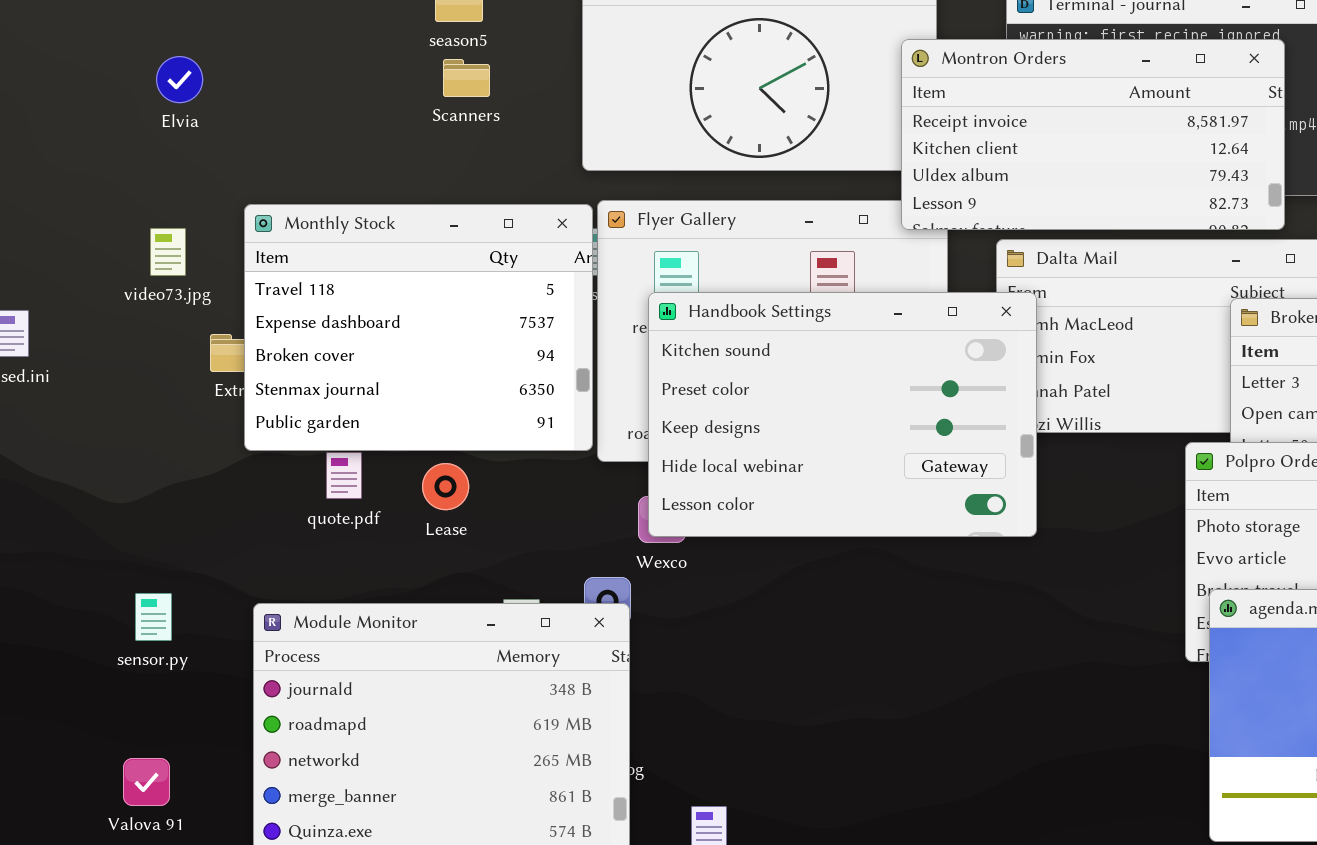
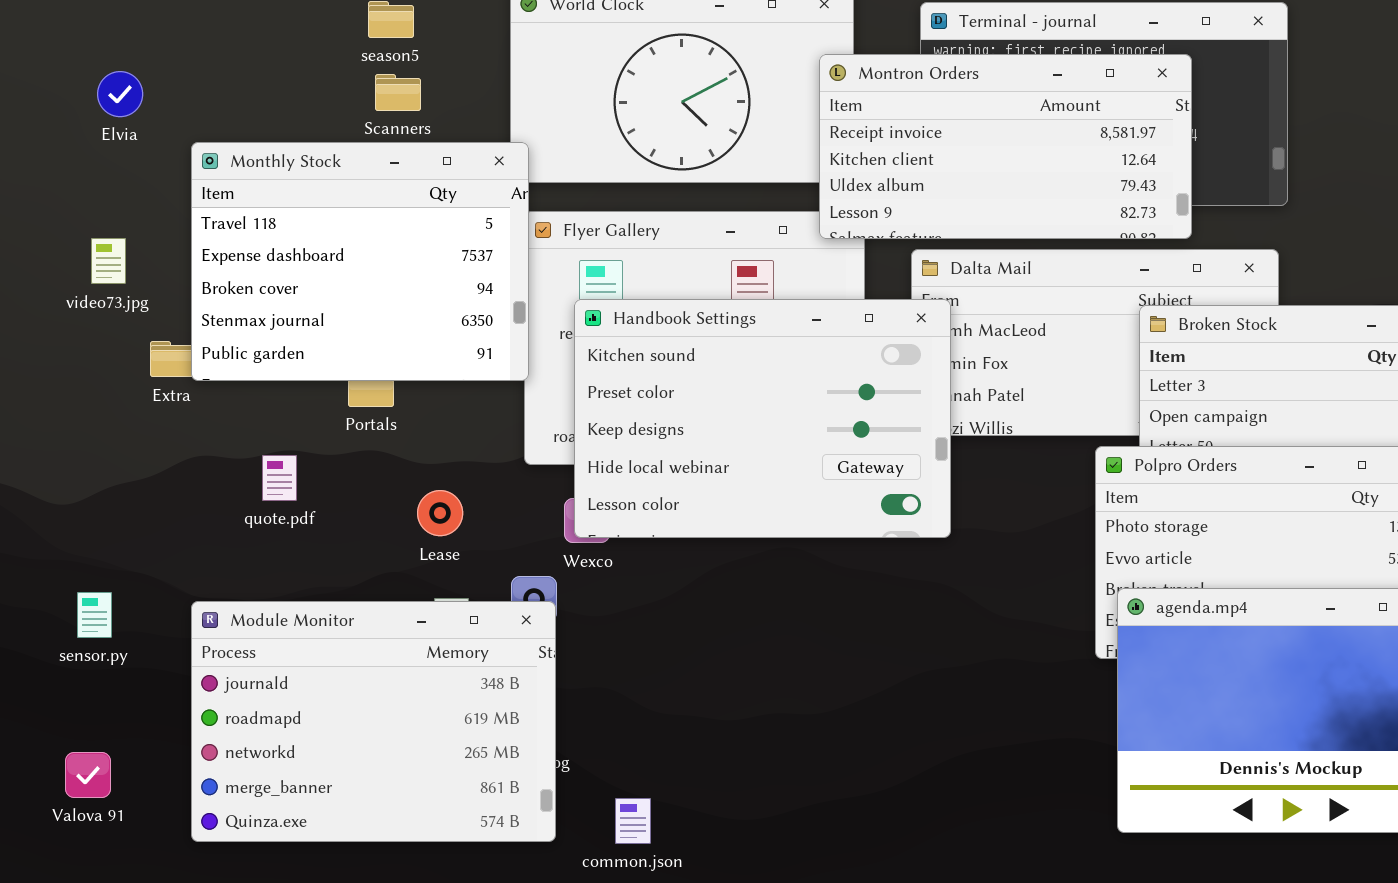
Monthly Stock: [244,204,593,451] -> [191,142,529,381], moved
Lease: [422,463,469,510] -> [417,490,463,536], moved

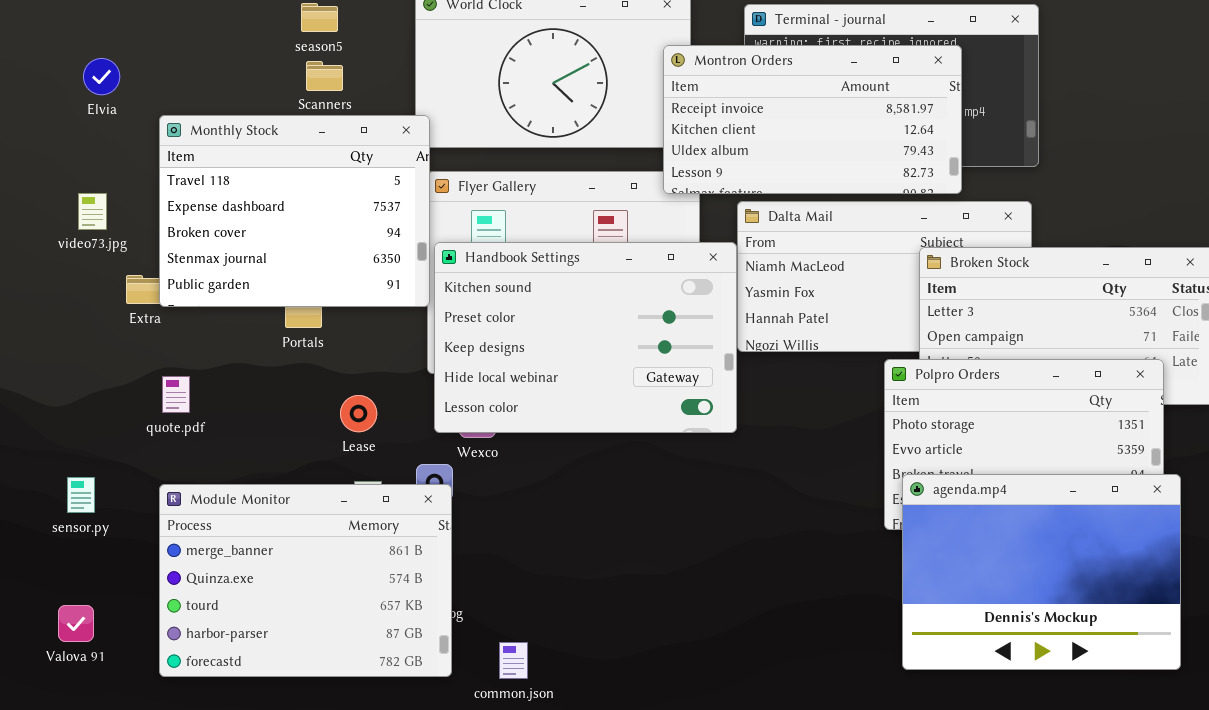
Handbook Settings: [574,299,951,538] -> [434,242,737,433], moved
quote.pdf: [262,455,297,501] -> [162,376,190,413], moved
Module Monitor: [191,601,556,842] -> [159,484,452,677], scrolled down 3 rows

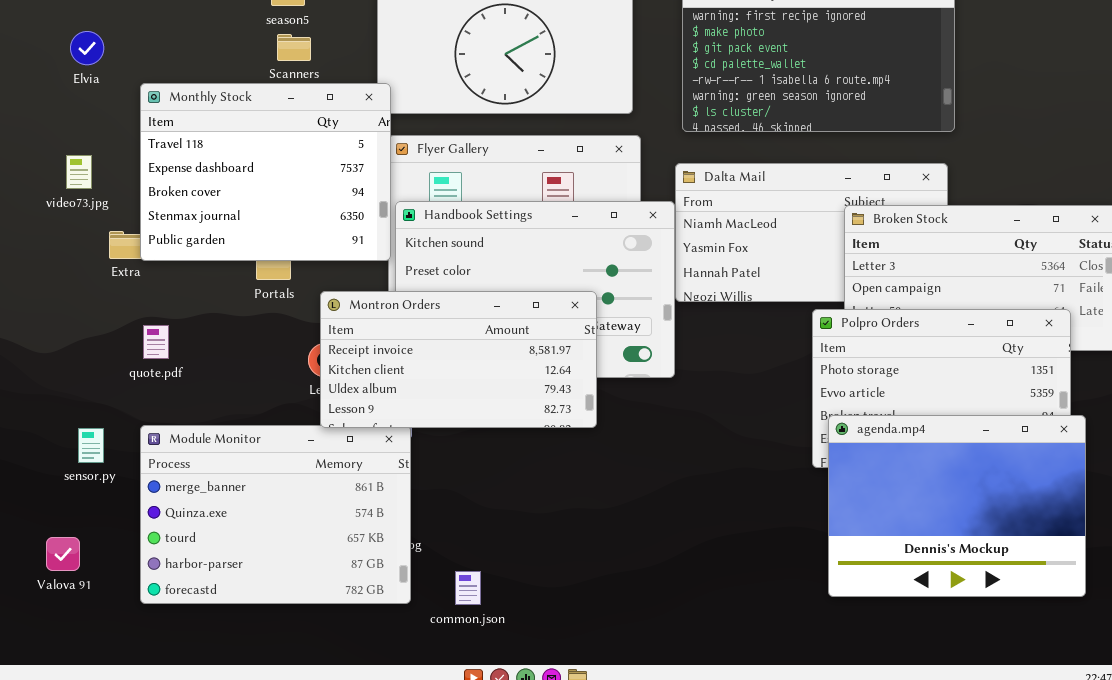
Montron Orders: [663,45,962,194] -> [320,291,597,428], moved
sensor.py: [67,477,95,513] -> [78,428,104,463], moved

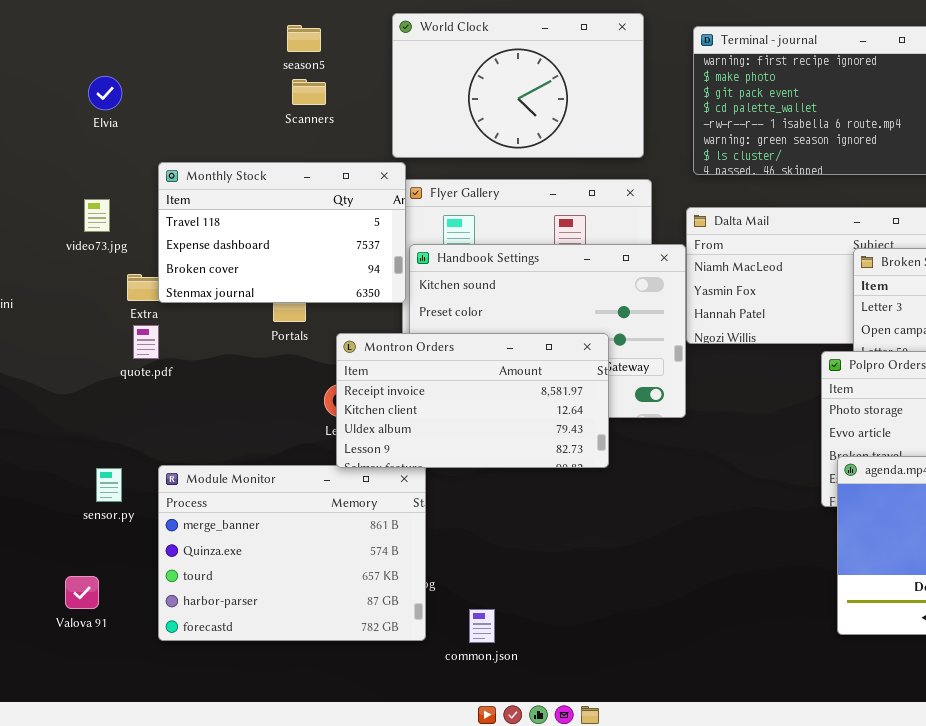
Monthly Stock: [140,83,391,261] -> [158,162,406,303], resized
quote.pdf: [143,325,169,359] -> [133,325,159,359], moved

